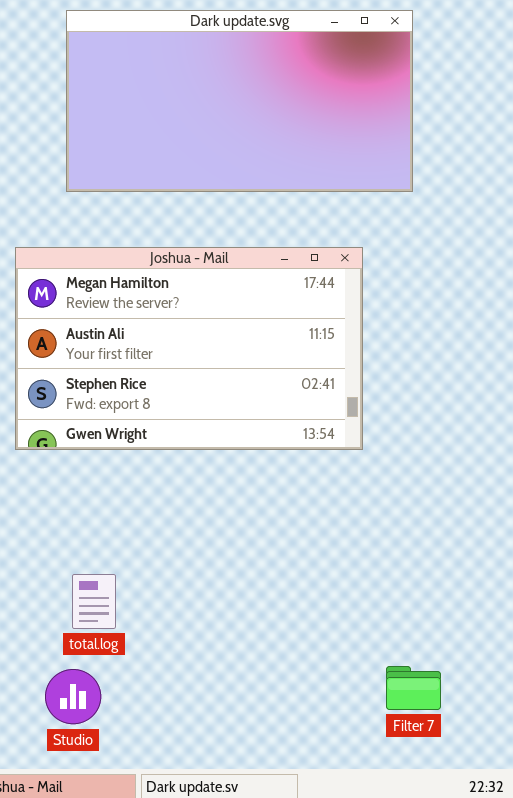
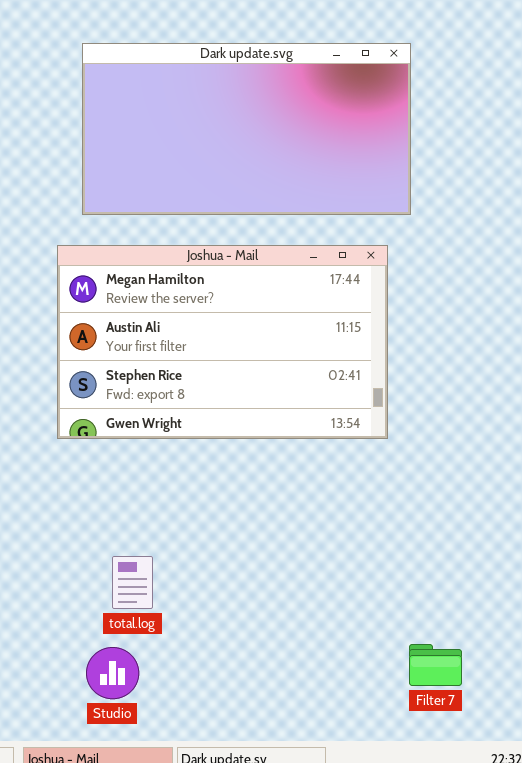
Dark update.svg: [66,10,413,192] -> [82,43,411,215], moved

